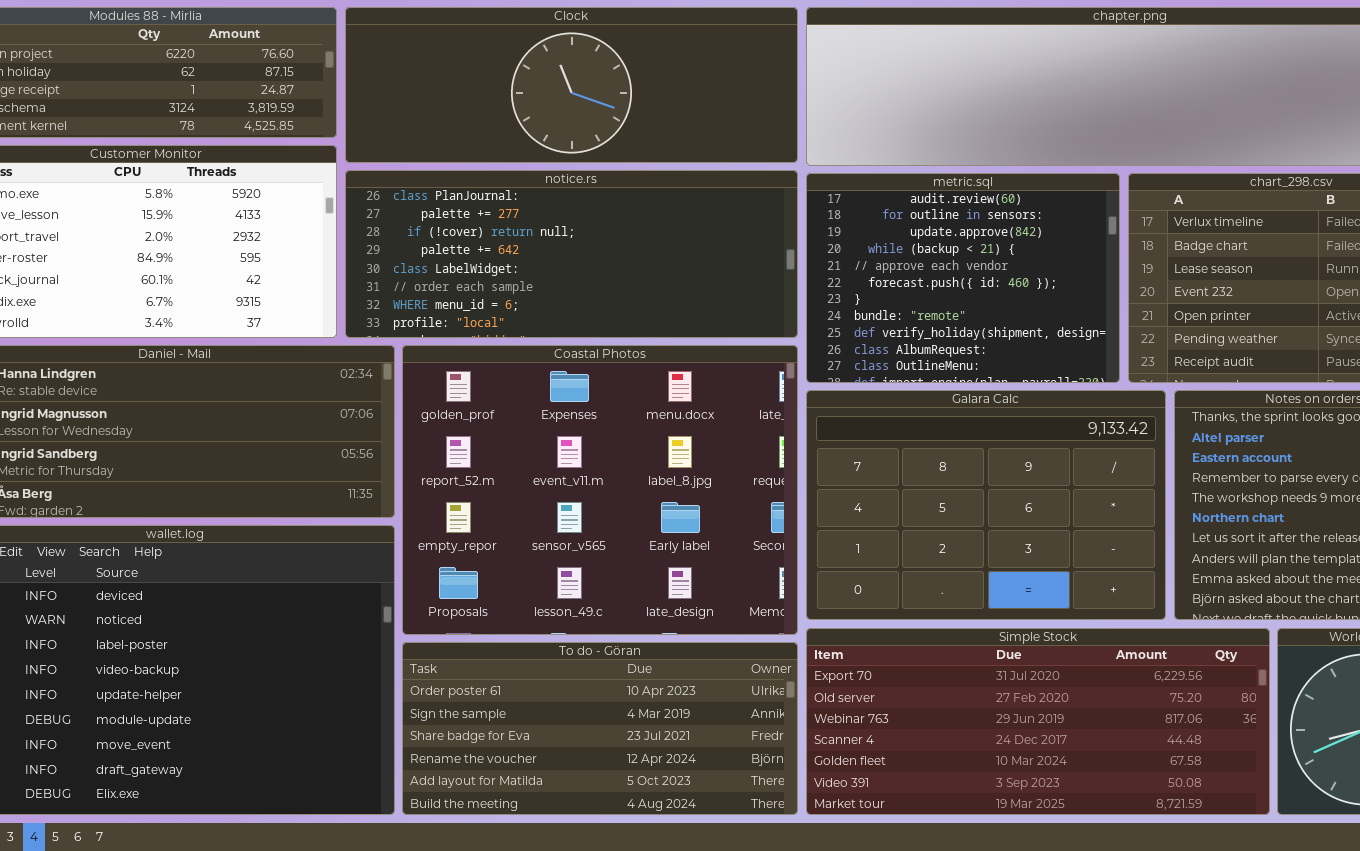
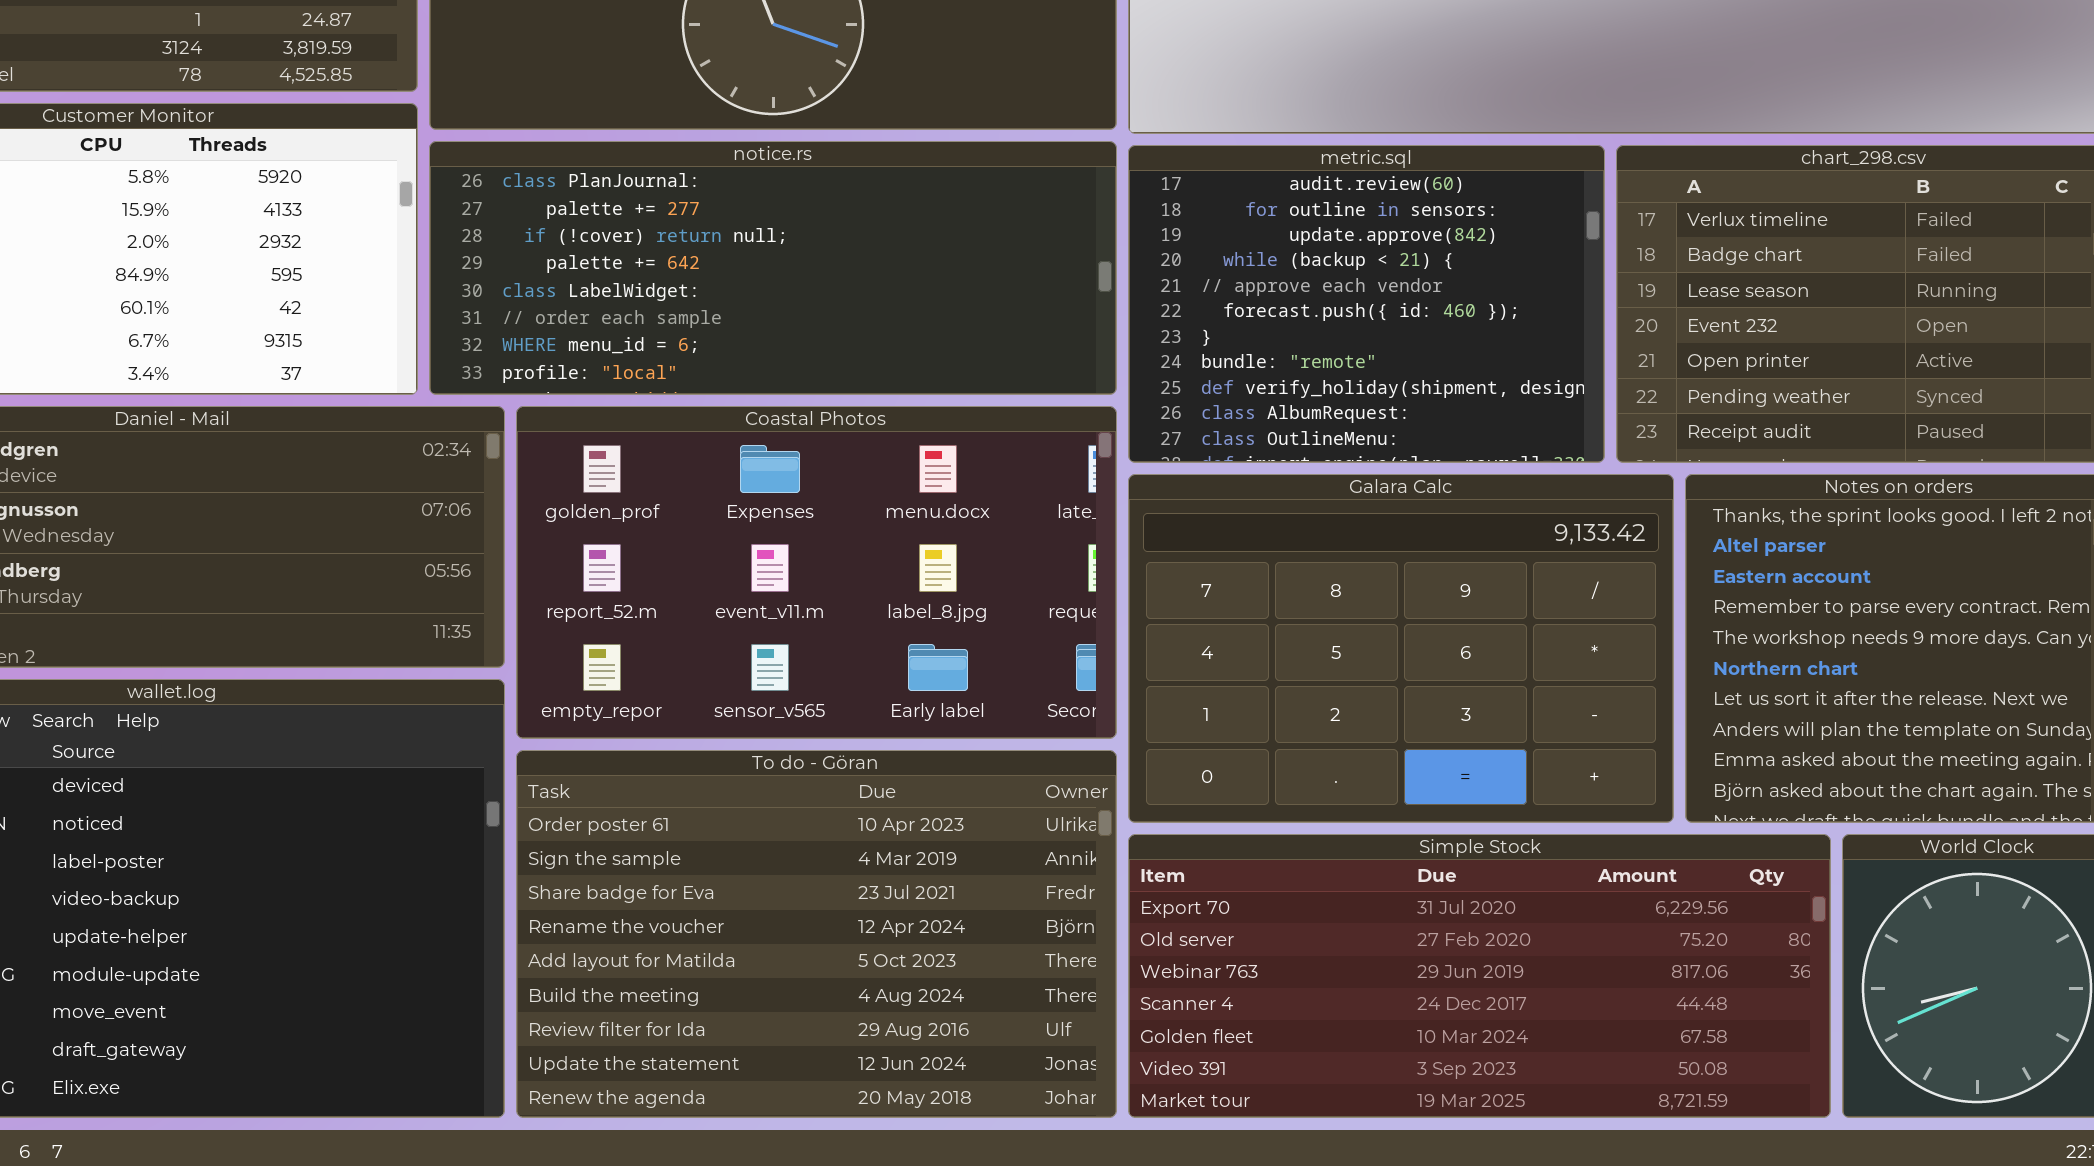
Coastal Photos: [402,345,798,635] -> [516,406,1117,739], resized
To do - Göran: [402,642,798,815] -> [516,750,1117,1118], resized

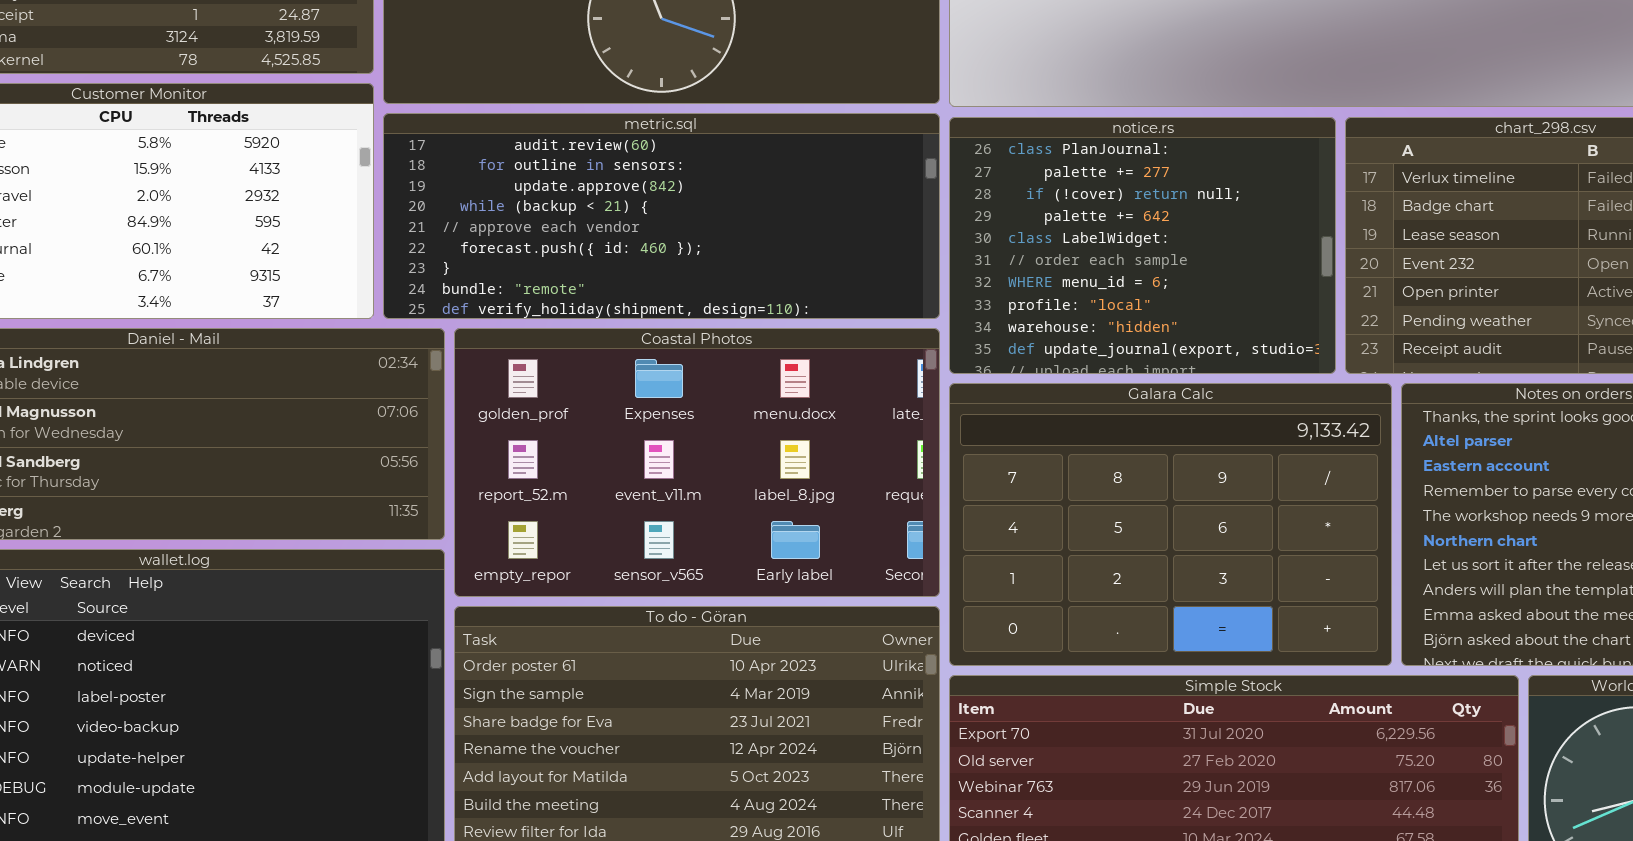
notice.rs: [429,141,1117,395] -> [949,117,1336,374], moved, resized
metric.sql: [1128,145,1605,463] -> [383,113,940,319], moved, resized

